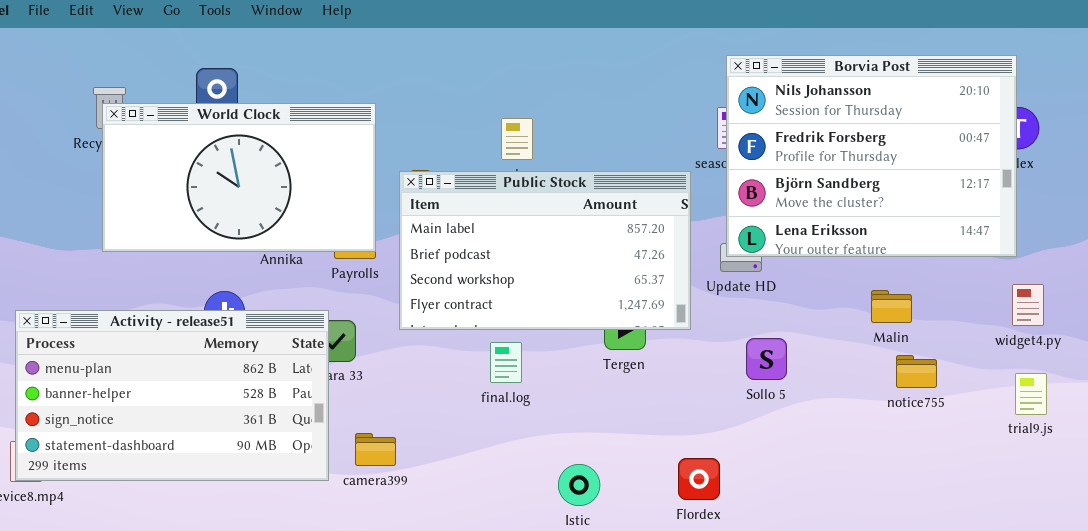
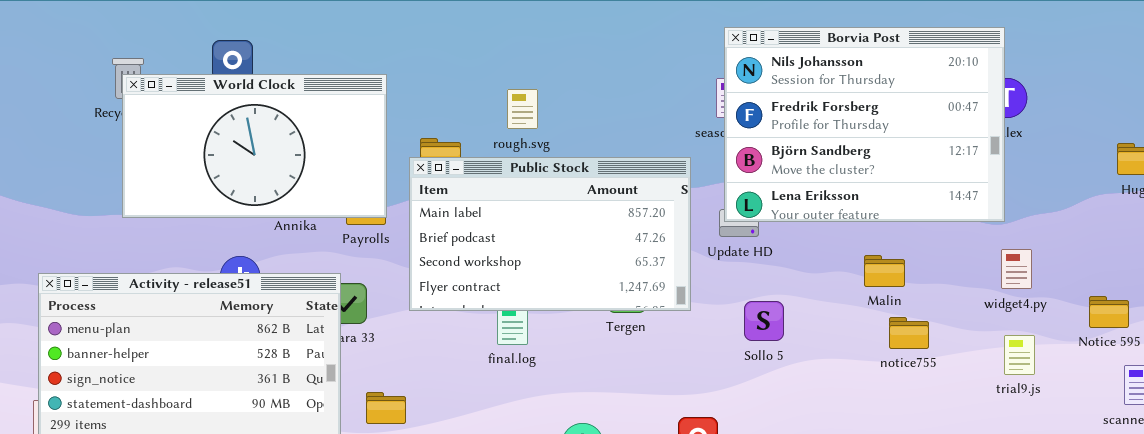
Public Stock: [399,171,691,330] -> [409,157,691,311], moved

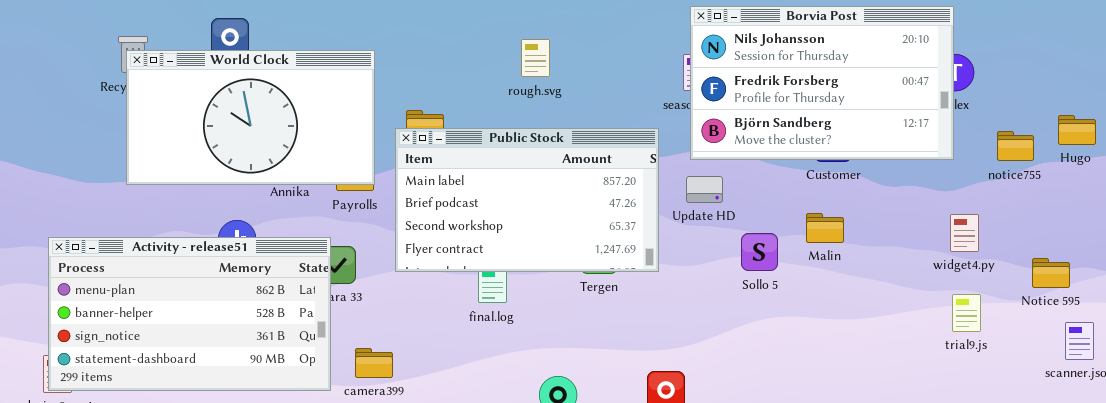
Borvia Post: [724,27,1005,222] -> [690,6,954,160], resized
rough.svg: [507,89,538,129] -> [521,39,550,77], moved
Malin: [864,255,905,287] -> [806,213,844,243], moved
Sollo 5: [744,301,784,341] -> [741,233,778,271], moved
notice755: [889,317,929,349] -> [997,131,1034,161], moved

